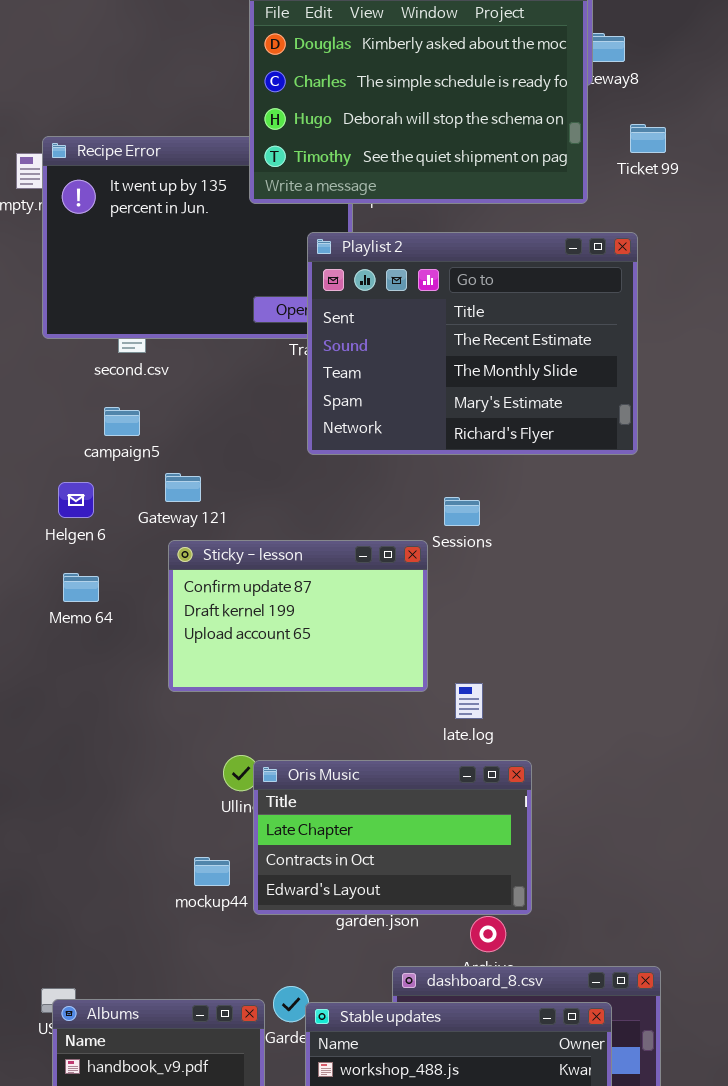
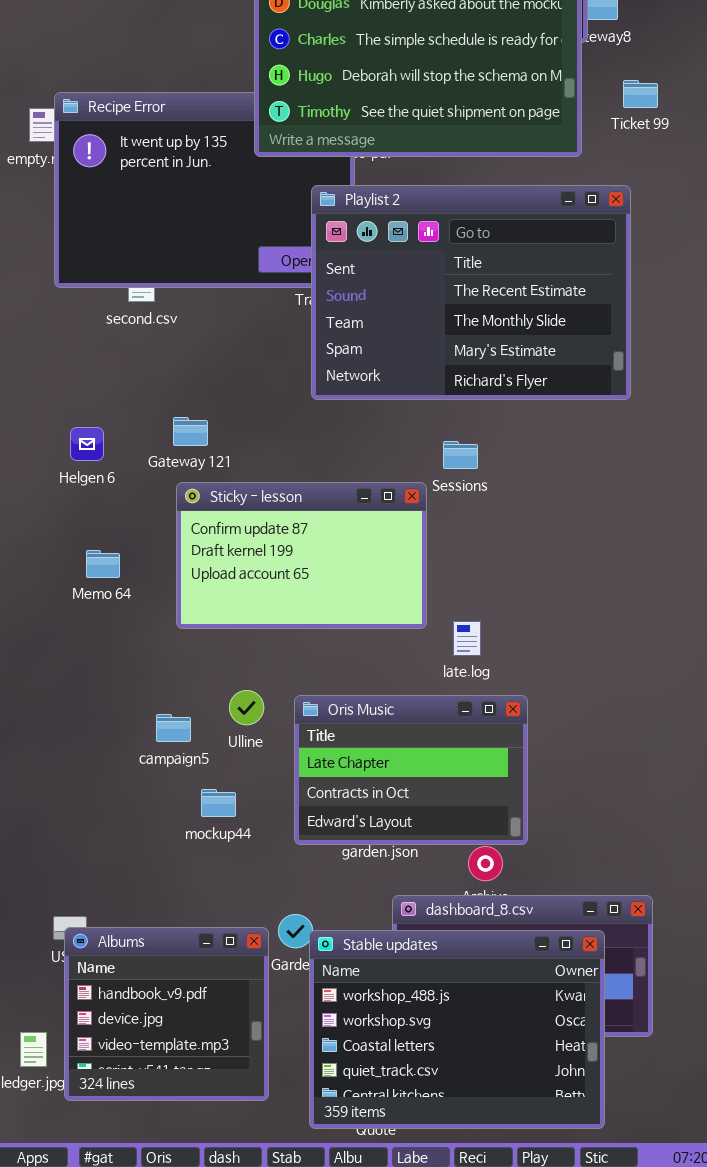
campaign5: [104,407,140,436] -> [156,714,191,742], moved
Memo 64: [63,573,99,602] -> [86,550,120,578], moved
Oris Music: [253,760,532,915] -> [294,695,528,845], resized

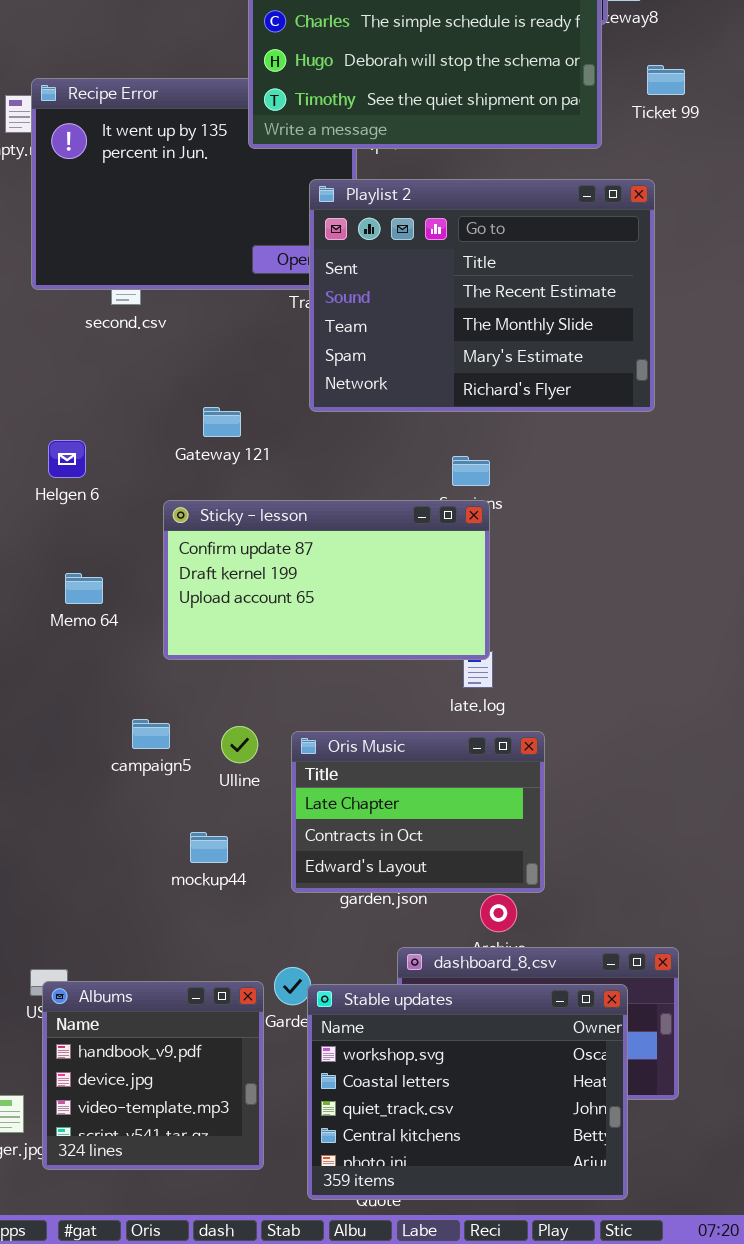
Gateway 121: [173,417,208,446] -> [203,407,241,437], moved
Sticky - lesson: [176,482,427,629] -> [163,500,490,660], resized
campaign5: [156,714,191,742] -> [132,719,170,749], moved
Stable updates: [309,930,605,1129] -> [307,984,628,1200], scrolled down 1 row

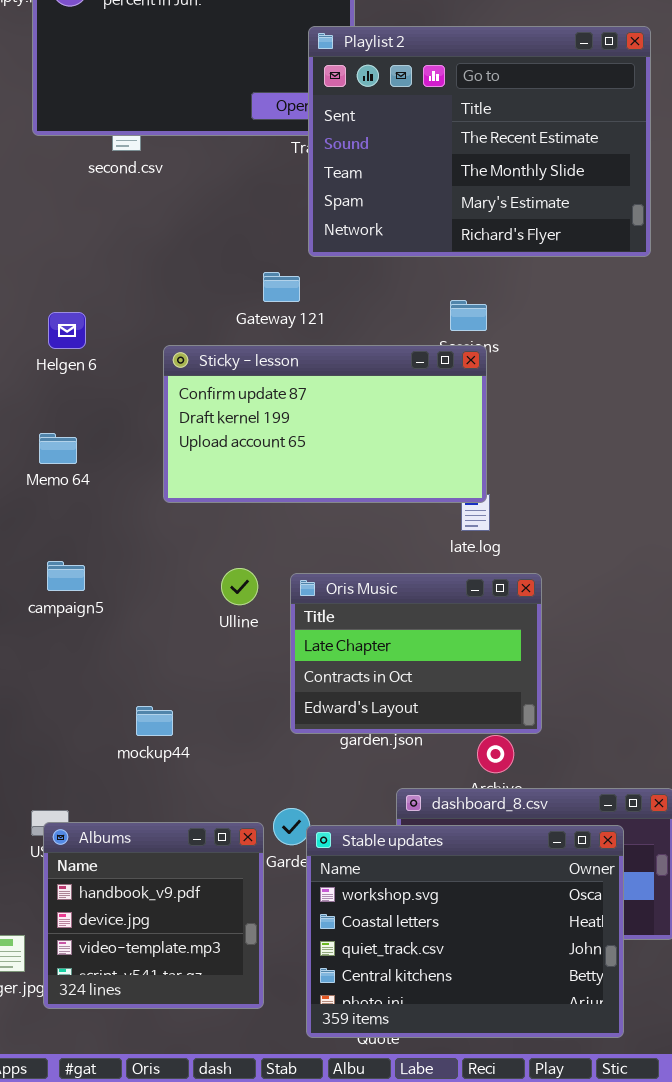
Gateway 121: [203,407,241,437] -> [263,272,300,302], moved
Helgen 6: [48,440,86,478] -> [48,312,86,349], moved
Memo 64: [65,573,103,604] -> [39,433,77,464], moved
campaign5: [132,719,170,749] -> [47,561,85,591], moved
mockup44: [190,832,228,863] -> [136,706,173,736], moved

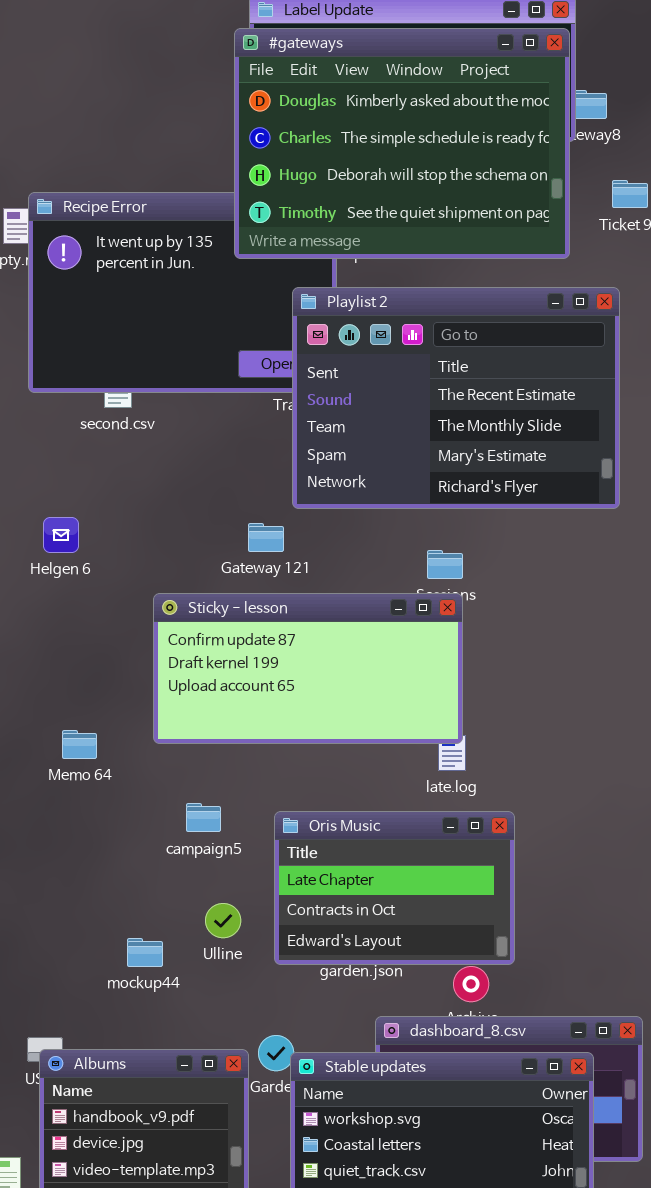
Helgen 6: [48,312,86,349] -> [43,517,79,553], moved
Memo 64: [39,433,77,464] -> [62,730,97,759], moved
campaign5: [47,561,85,591] -> [186,803,221,832], moved
Ulline: [221,568,258,605] -> [205,903,241,938], moved

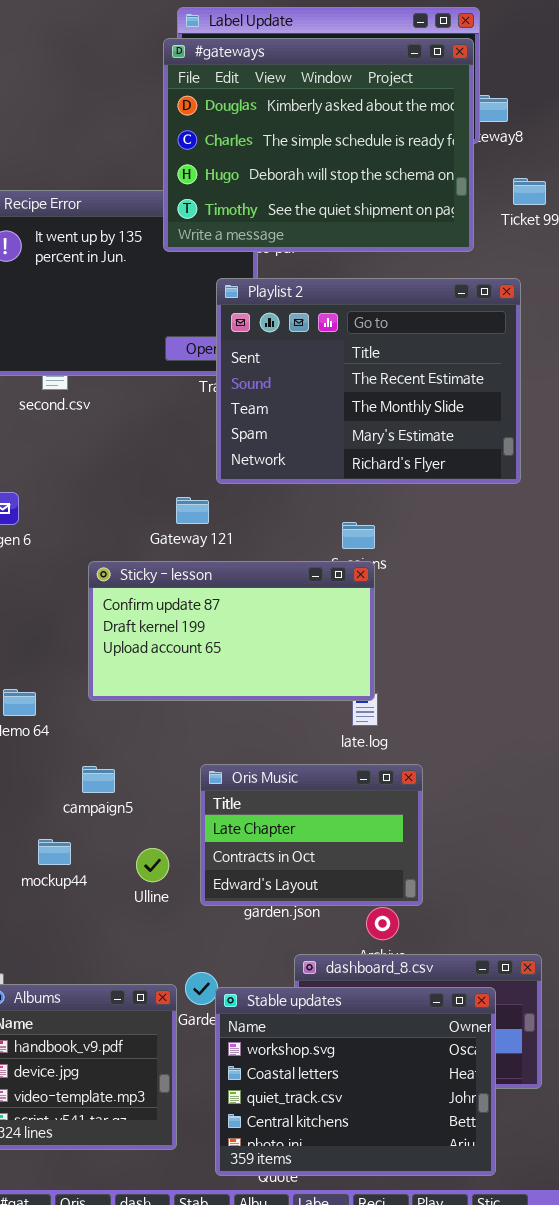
campaign5: [186,803,221,832] -> [82,766,115,793], moved
mockup44: [127,938,163,967] -> [38,839,71,865], moved

